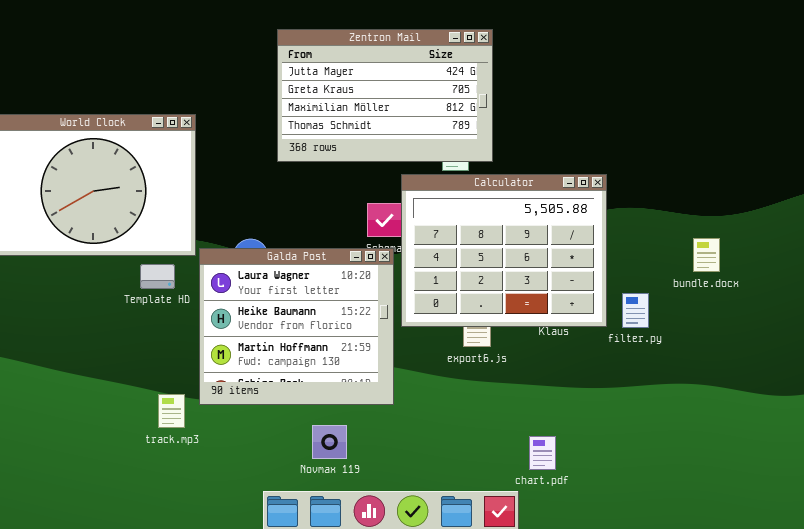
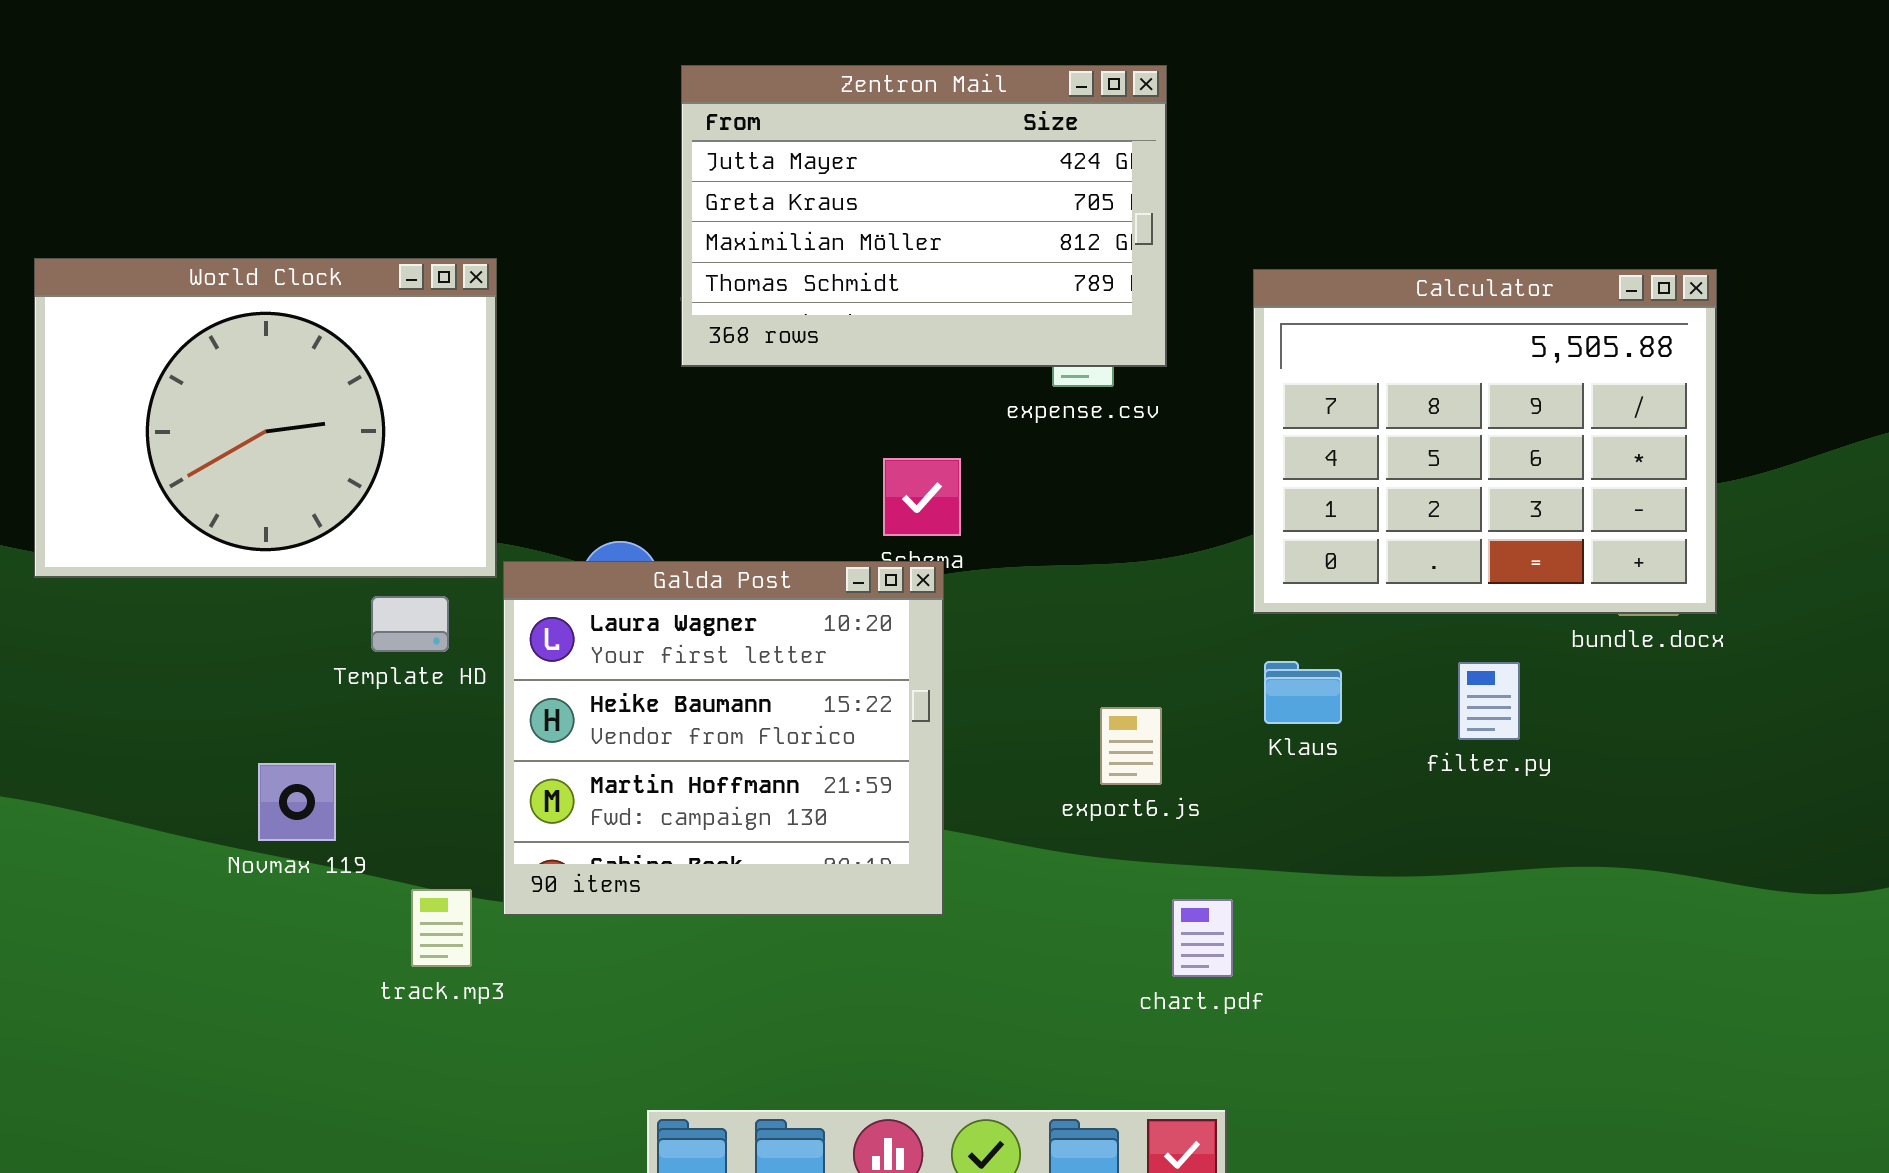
Calculator: [401,174,607,327] -> [1253,269,1717,614], moved
Novmax 119: [312,425,347,459] -> [258,763,336,841], moved
chart.pdf: [529,436,556,470] -> [1172,899,1233,977], moved

